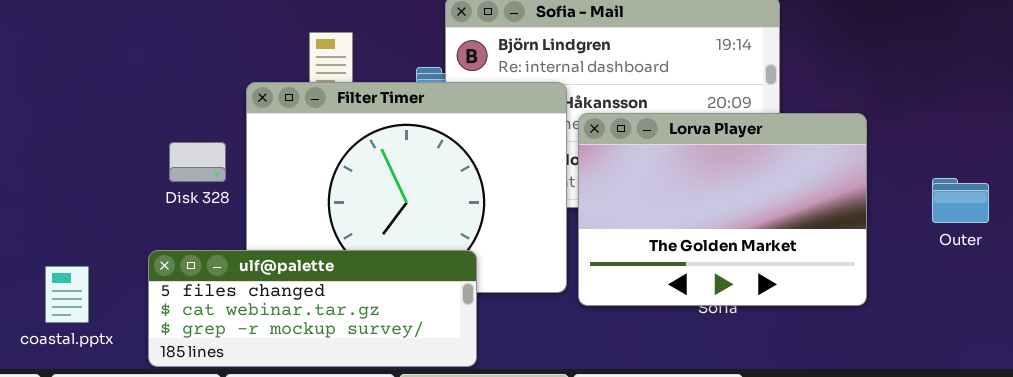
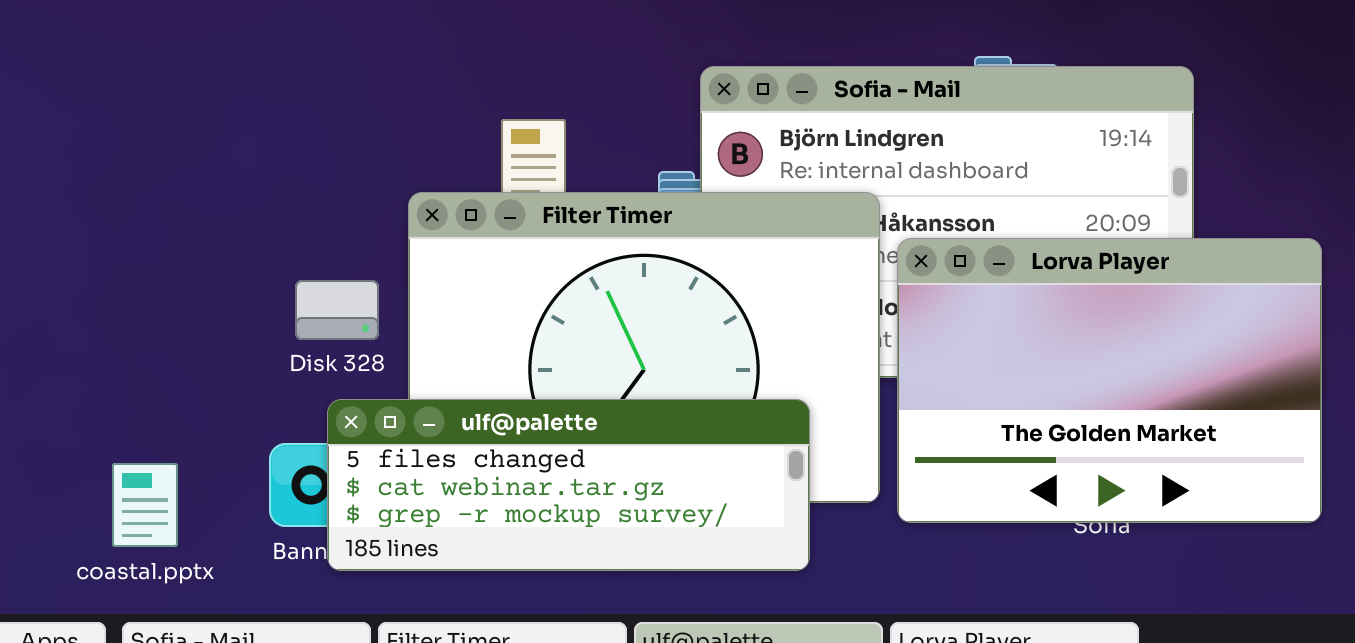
ulf@palette: [148,250,477,367] -> [327,399,810,571], moved

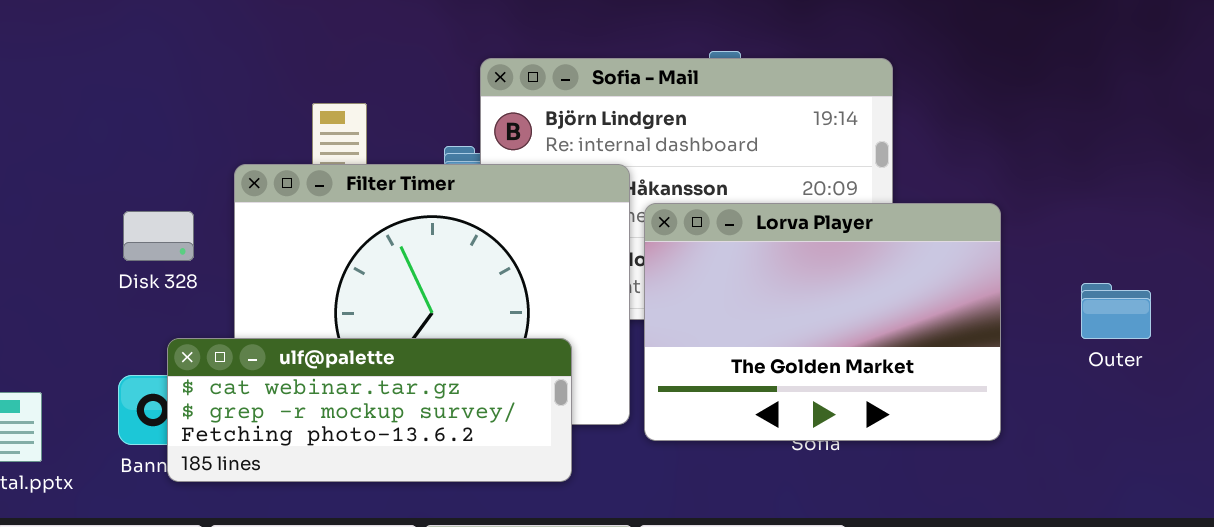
Disk 328: [295,280,379,340] -> [123,211,194,261], moved
ulf@palette: [327,399,810,571] -> [167,338,572,482], scrolled down 1 row

